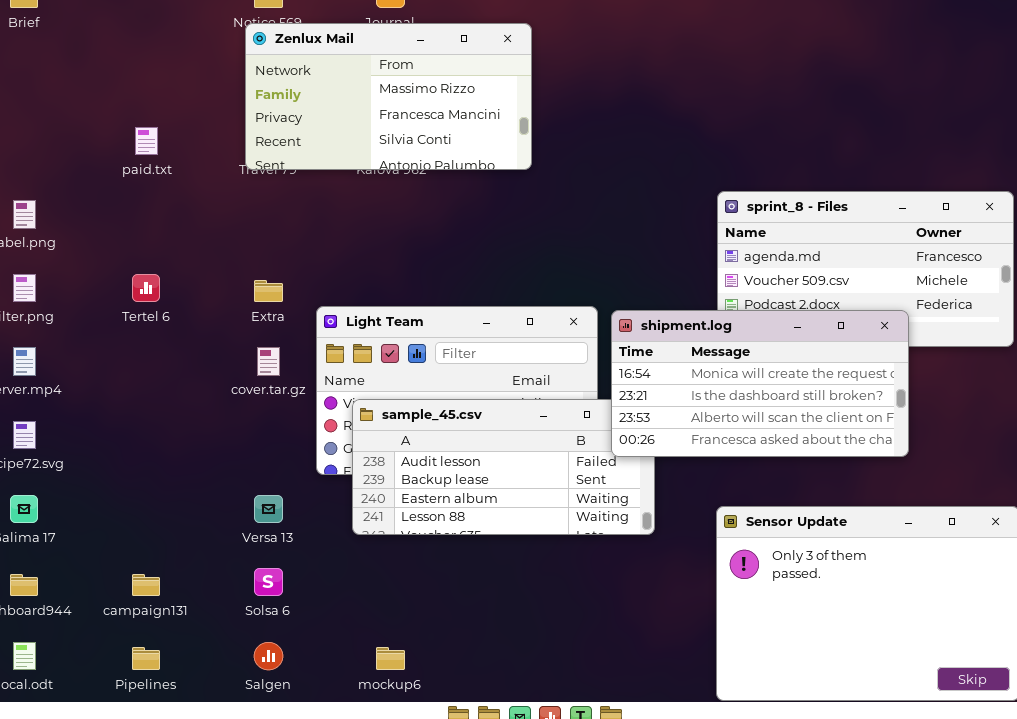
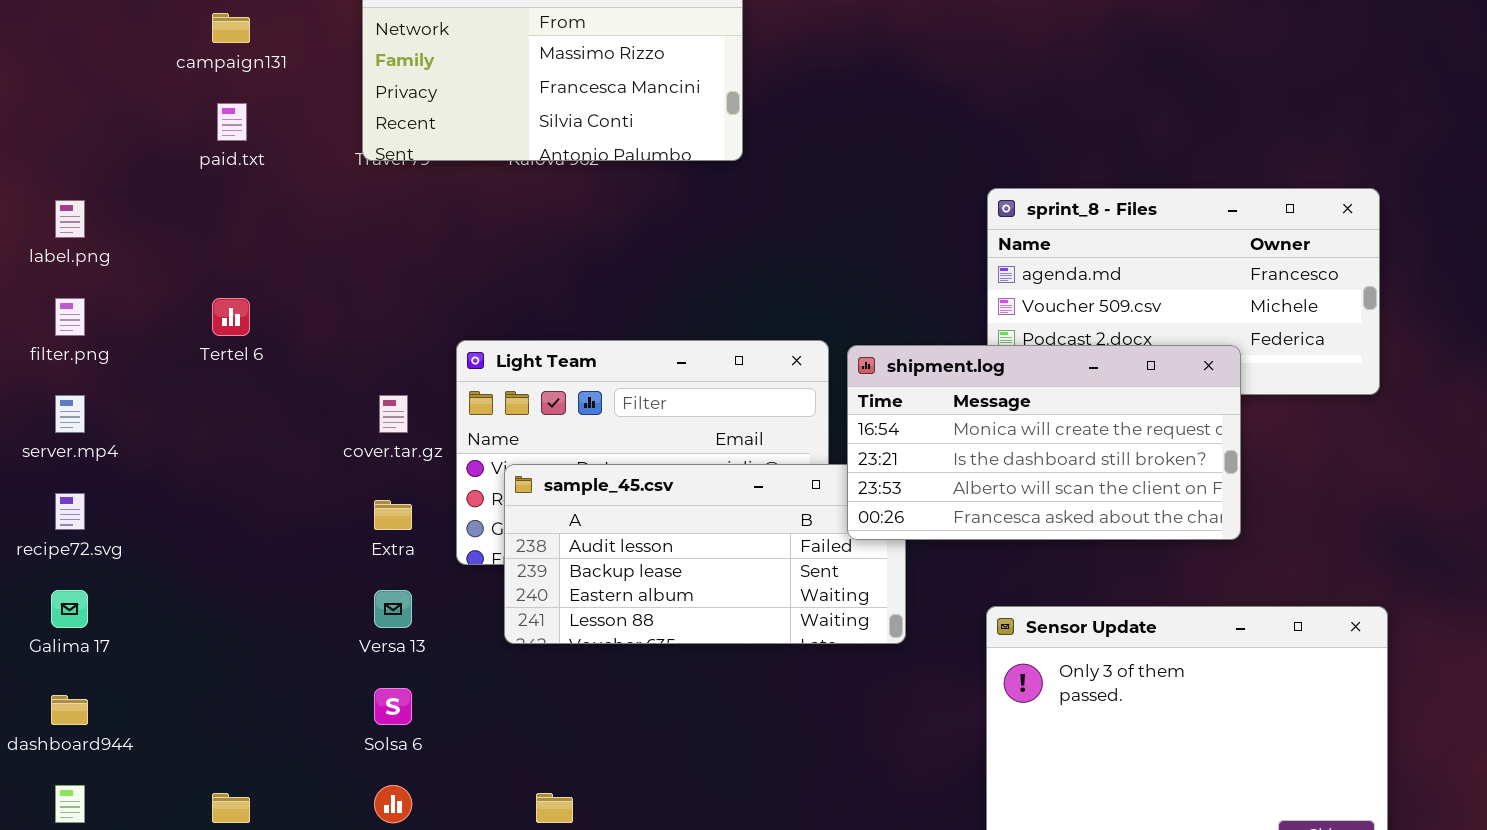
Extra: [254,280,283,302] -> [374,500,412,530], moved
campaign131: [132,574,160,596] -> [212,13,250,43], moved

